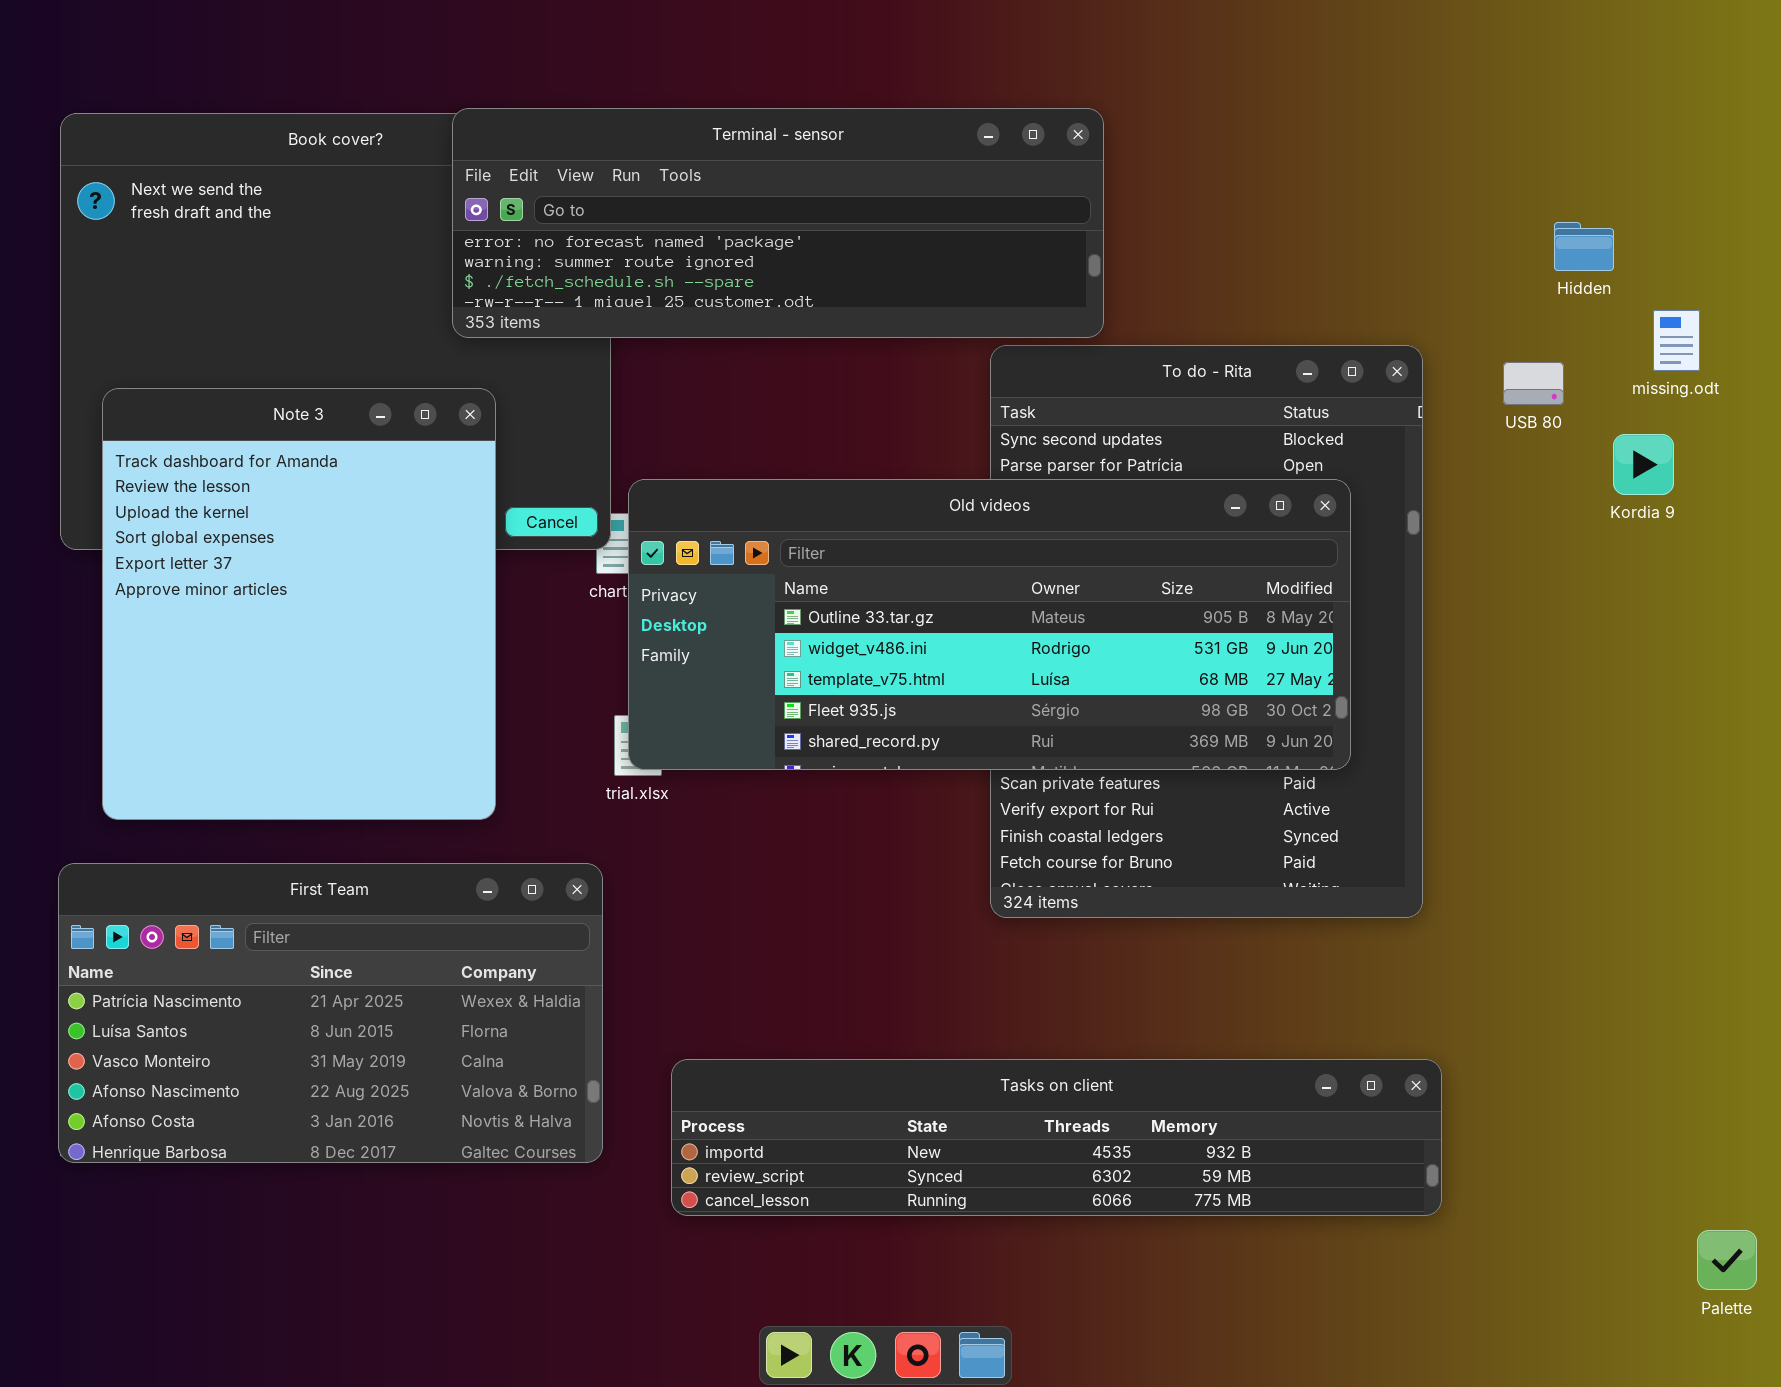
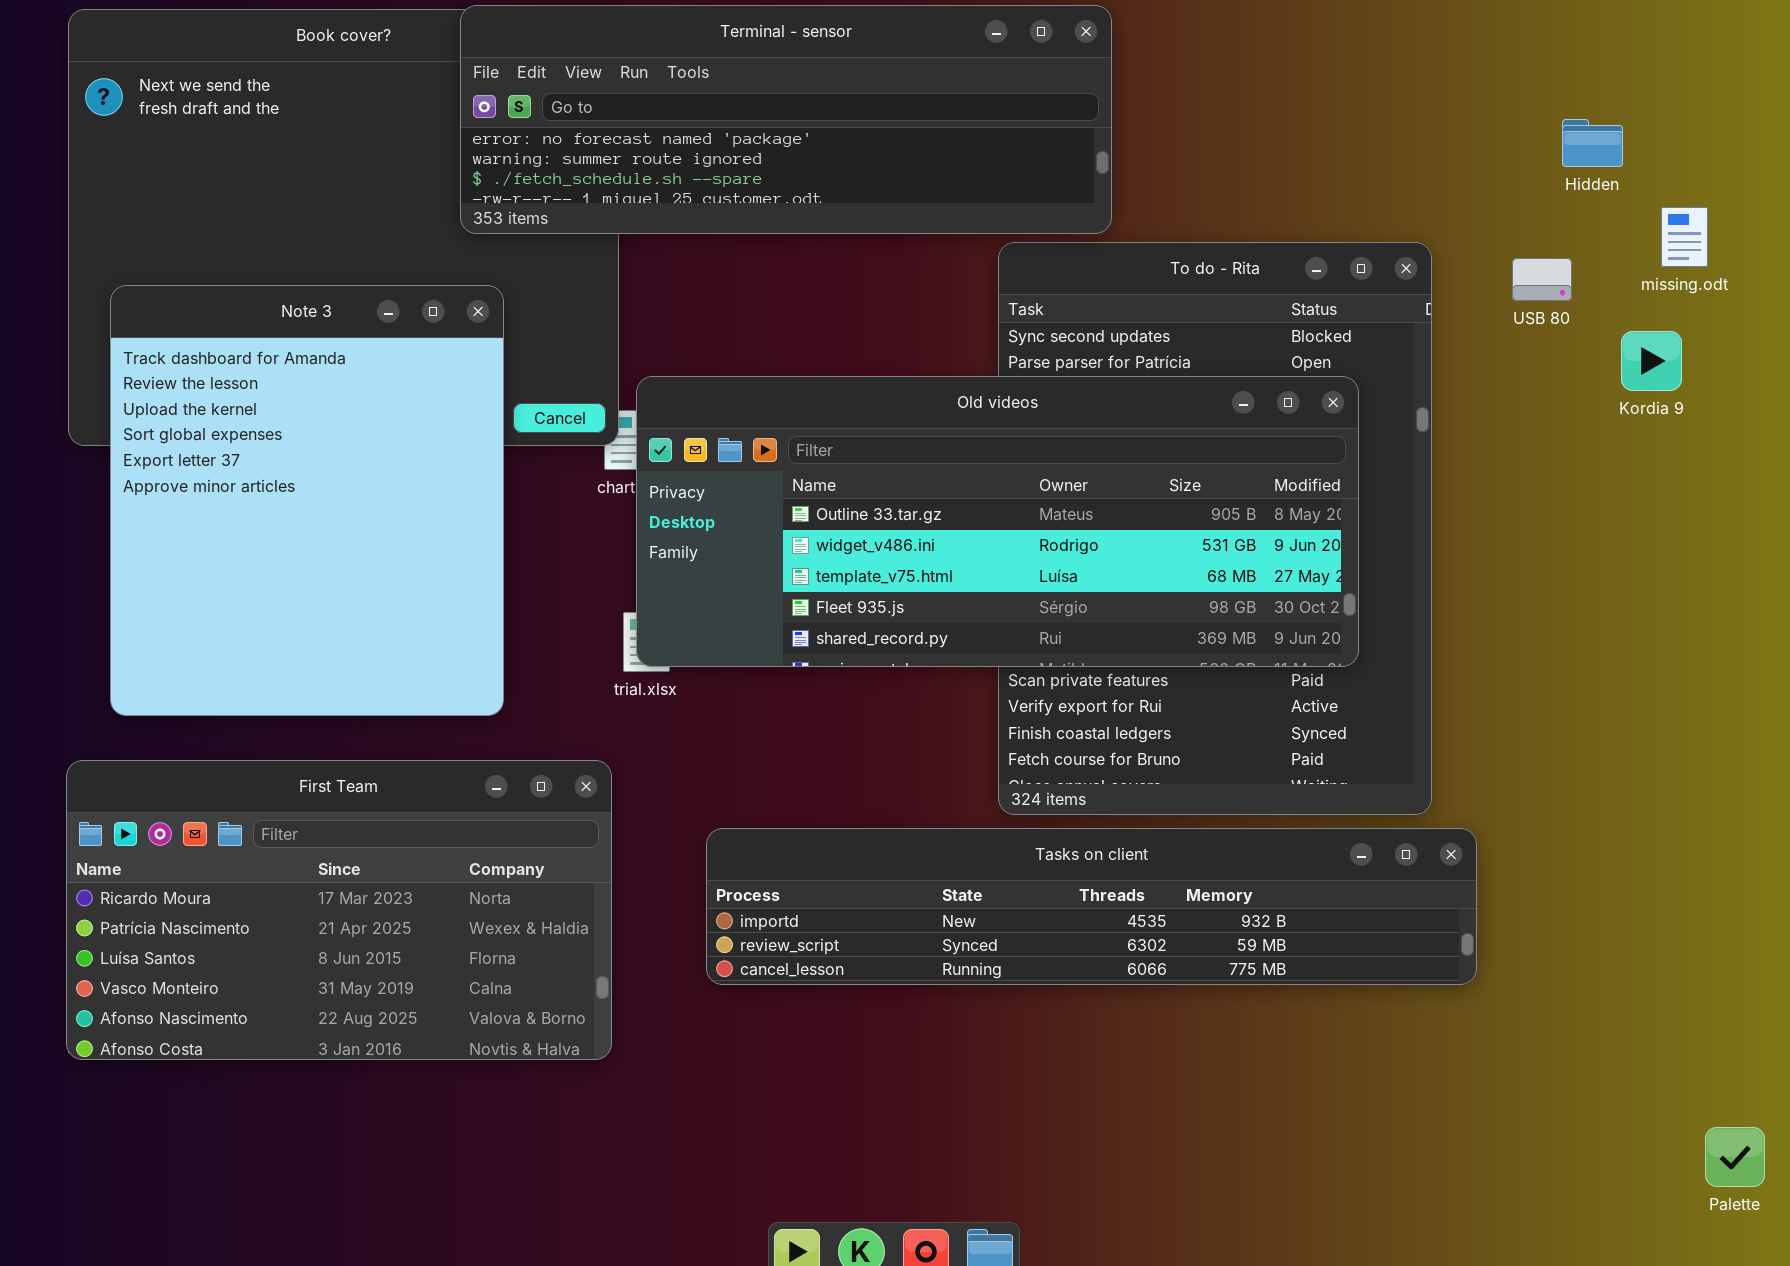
First Team: [58,863,603,1163] -> [66,760,612,1060], scrolled up 1 row
Tasks on client: [671,1059,1442,1216] -> [706,828,1477,985], moved

